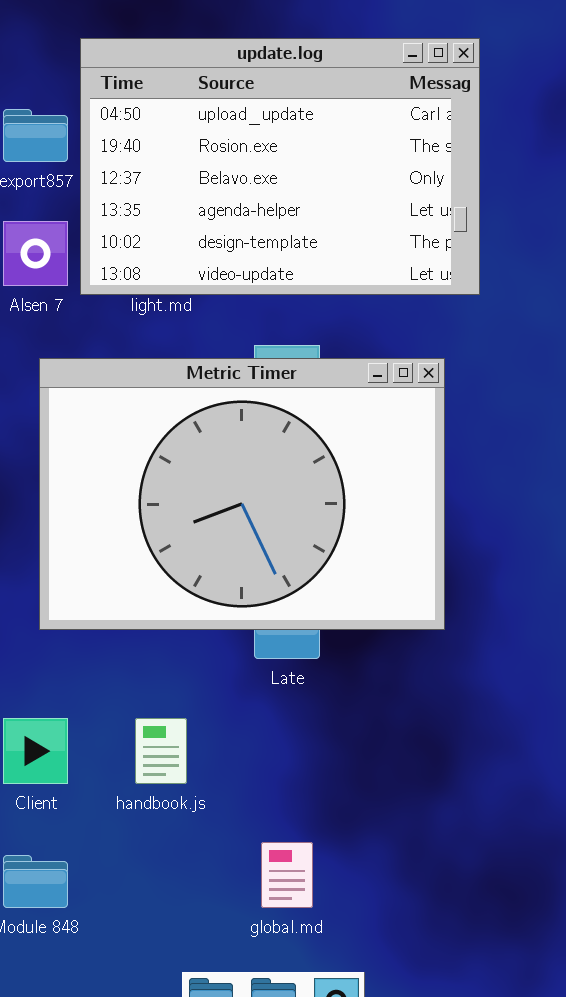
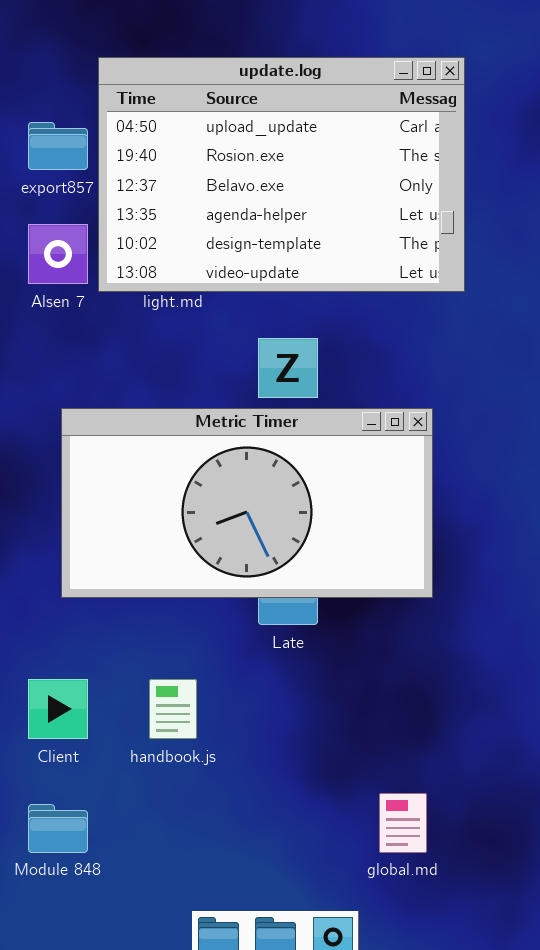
Metric Timer: [39,358,445,630] -> [61,408,433,598], resized
global.md: [261,842,313,908] -> [379,793,427,853], moved

